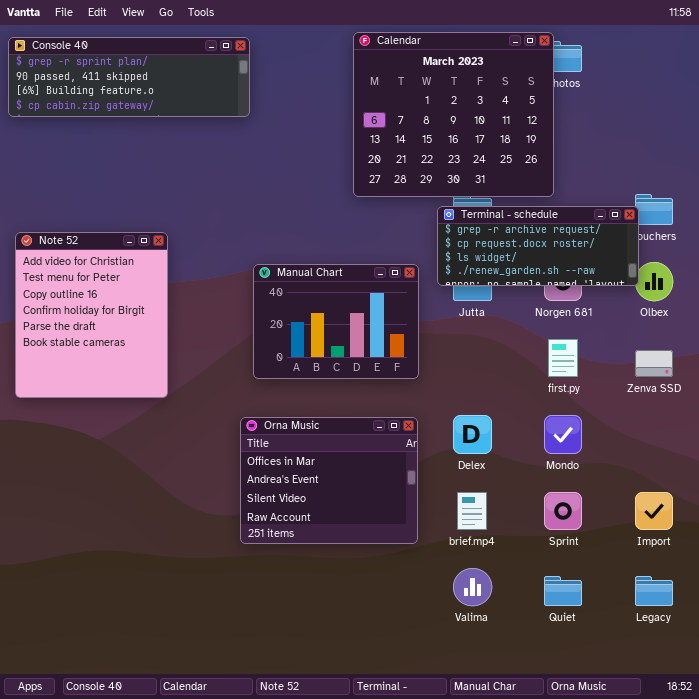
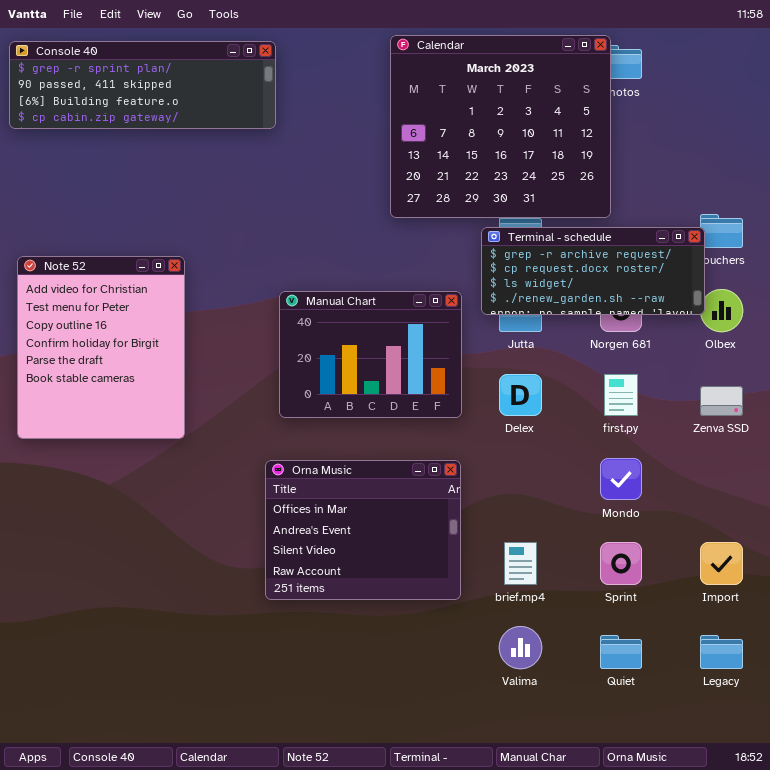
Delex: [453,415,492,454] -> [499,374,542,416], moved

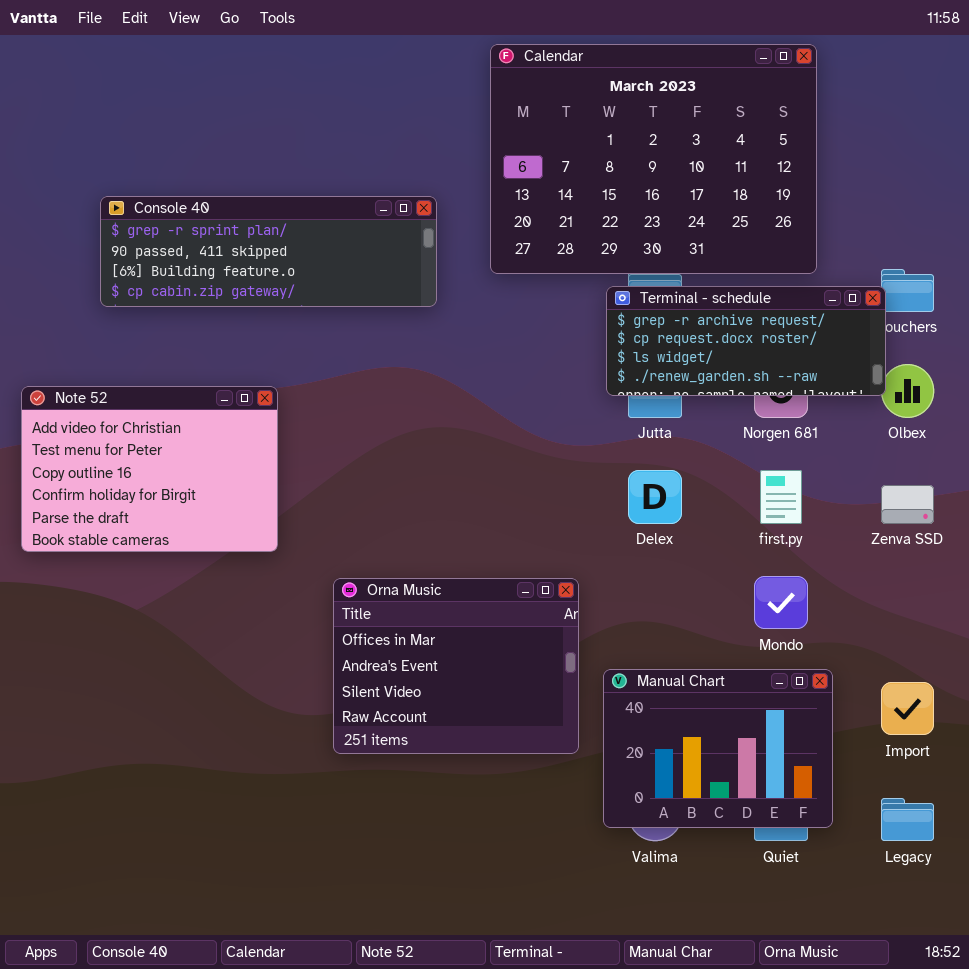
Calendar: [390,35,611,218] -> [490,44,817,274], resized
Console 40: [9,41,276,129] -> [100,196,437,307], moved
Note 52: [17,256,185,439] -> [21,386,278,552], resized
Manual Chart: [279,291,462,418] -> [603,669,833,828], moved

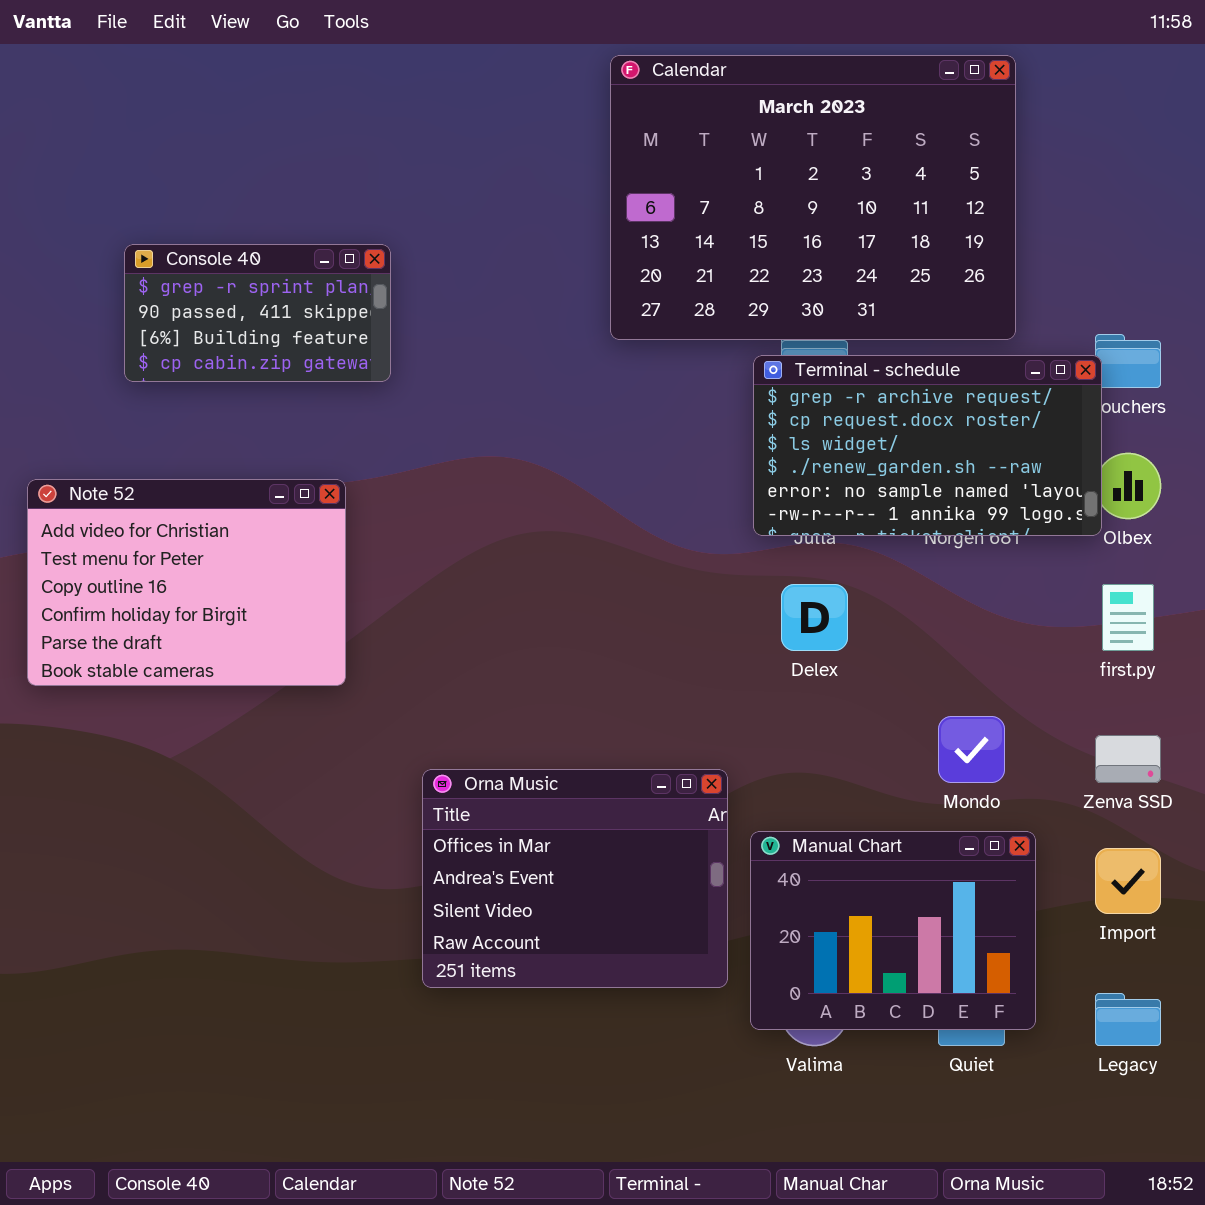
Console 40: [100,196,437,307] -> [124,244,391,382], resized
Terminal - schedule: [606,286,886,396] -> [753,355,1102,536], resized
first.py: [760,470,802,524] -> [1102,584,1154,651], moved
Zenva SSD: [881,485,934,524] -> [1095,735,1161,783], moved
Orna Music: [333,578,579,754] -> [422,769,728,988], moved

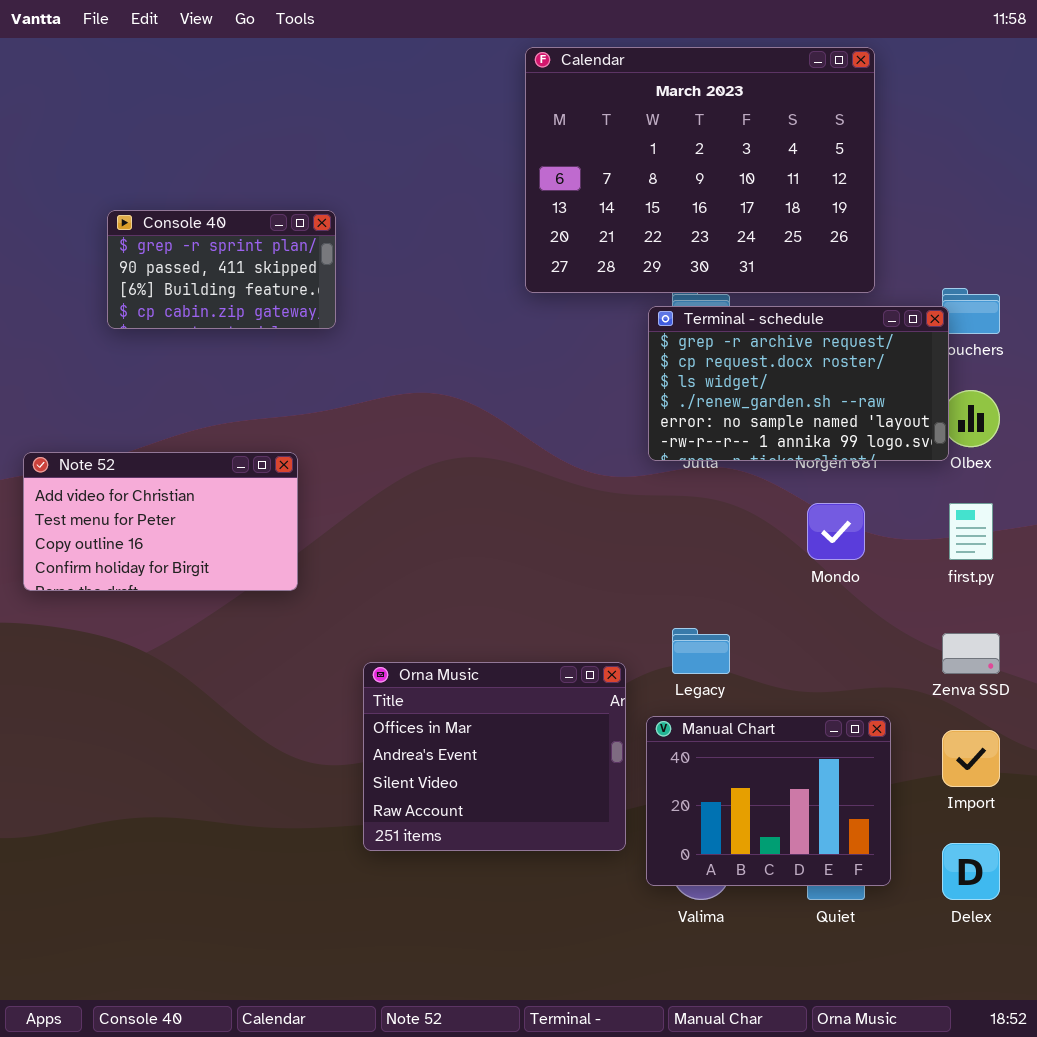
Note 52: [27,479,346,686] -> [23,452,298,591], resized
Delex: [781,584,848,651] -> [942,843,1000,900], moved
Mondo: [938,716,1005,783] -> [807,503,865,560], moved
Legacy: [1095,993,1161,1046] -> [672,628,730,674], moved

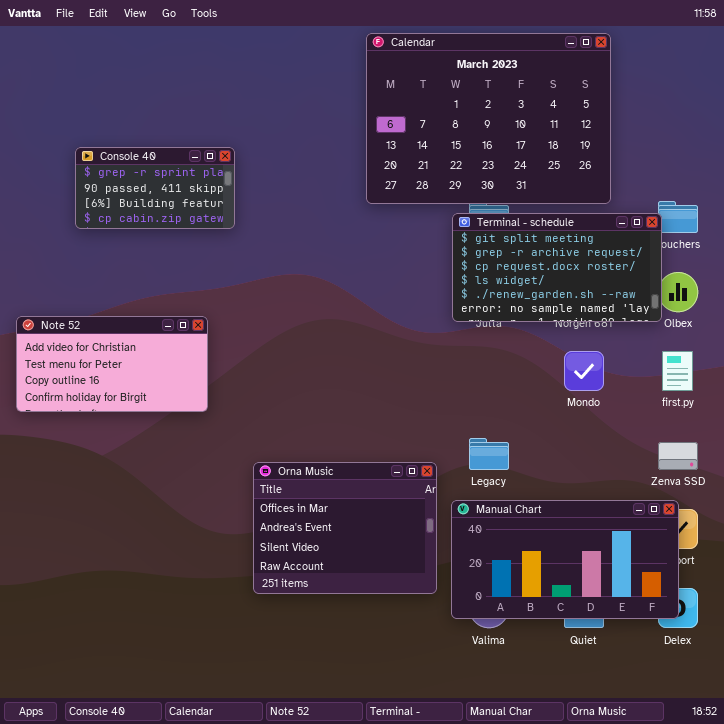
Terminal - schedule: [648,306,949,461] -> [452,213,662,322], scrolled up 1 row
Manual Chart: [646,716,891,886] -> [451,500,679,619], resized

